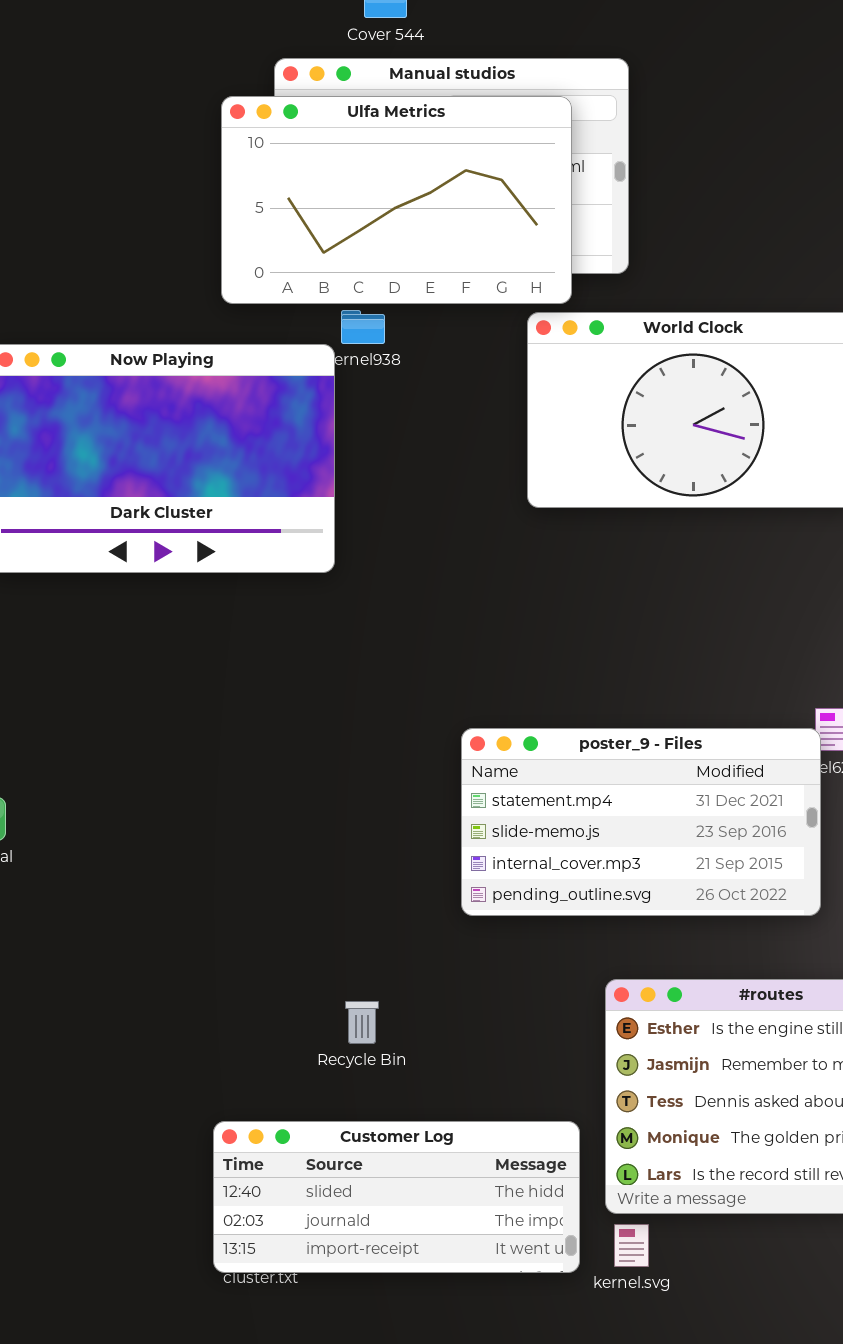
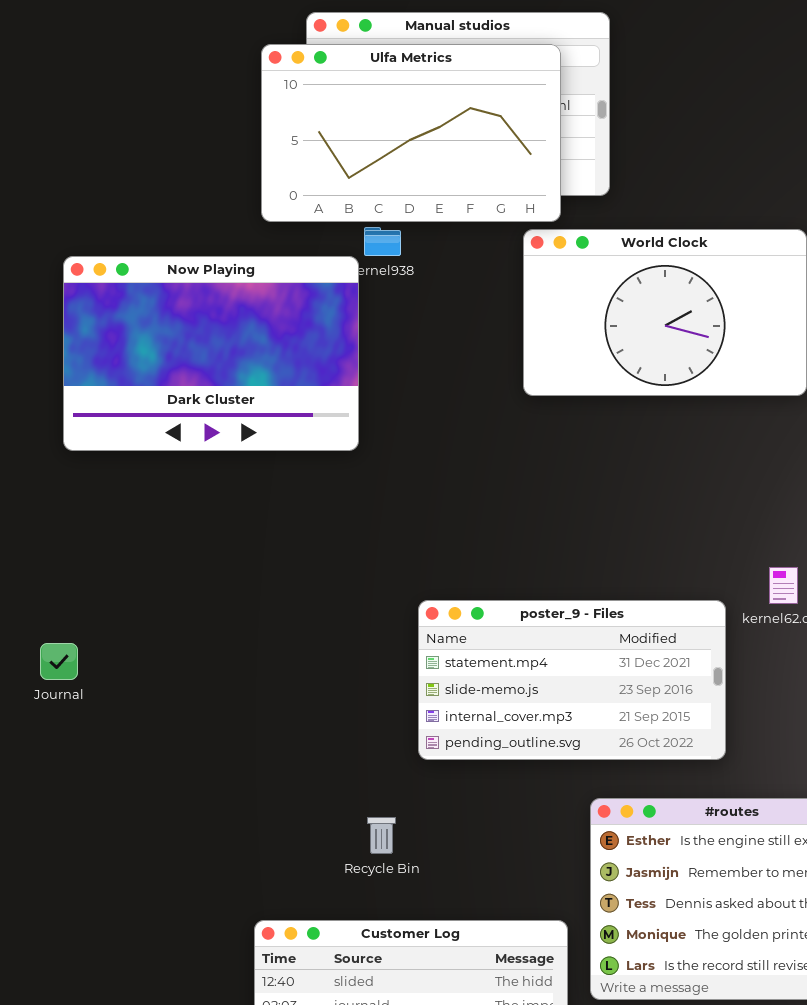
poster_9 - Files: [461,728,821,916] -> [418,600,726,760], moved

